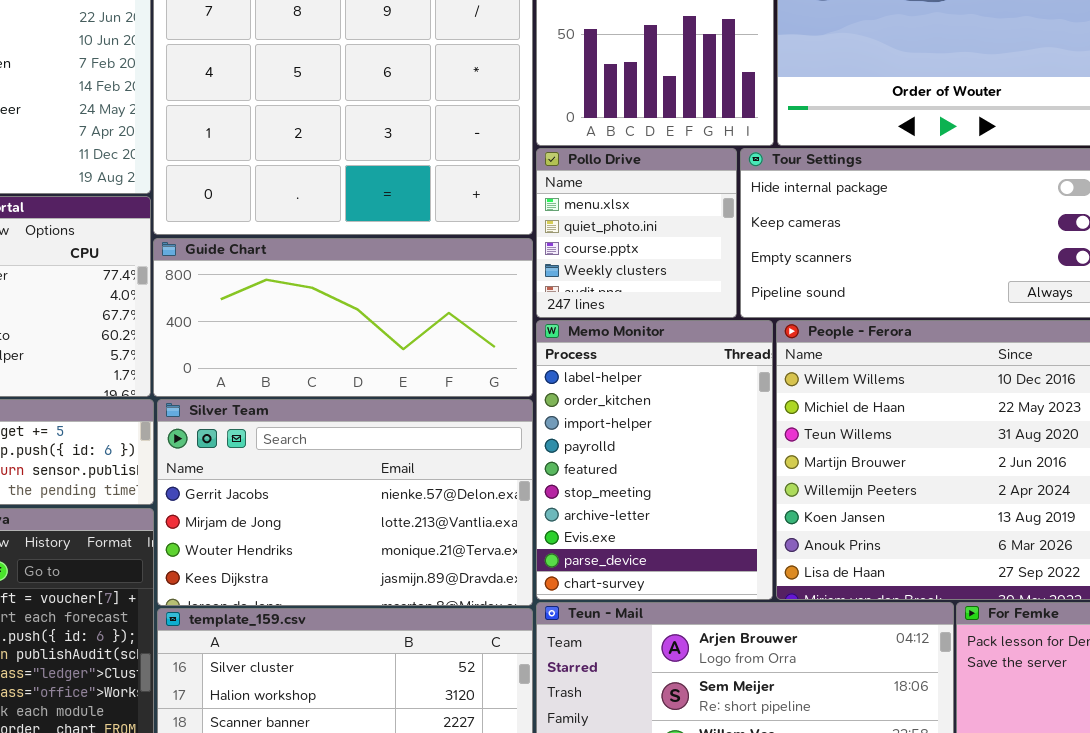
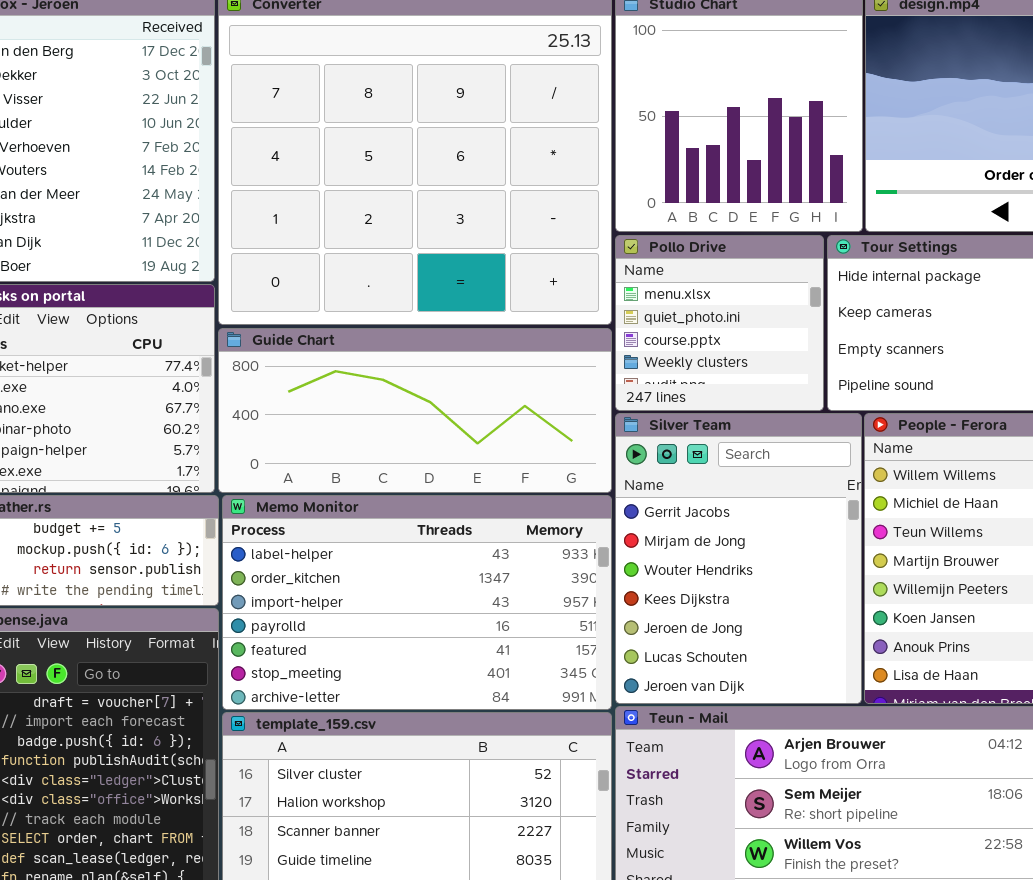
Memo Monitor: [536,320,773,600] -> [222,495,612,710], moved, resized
Silver Team: [157,399,533,606] -> [615,413,862,704], moved, resized

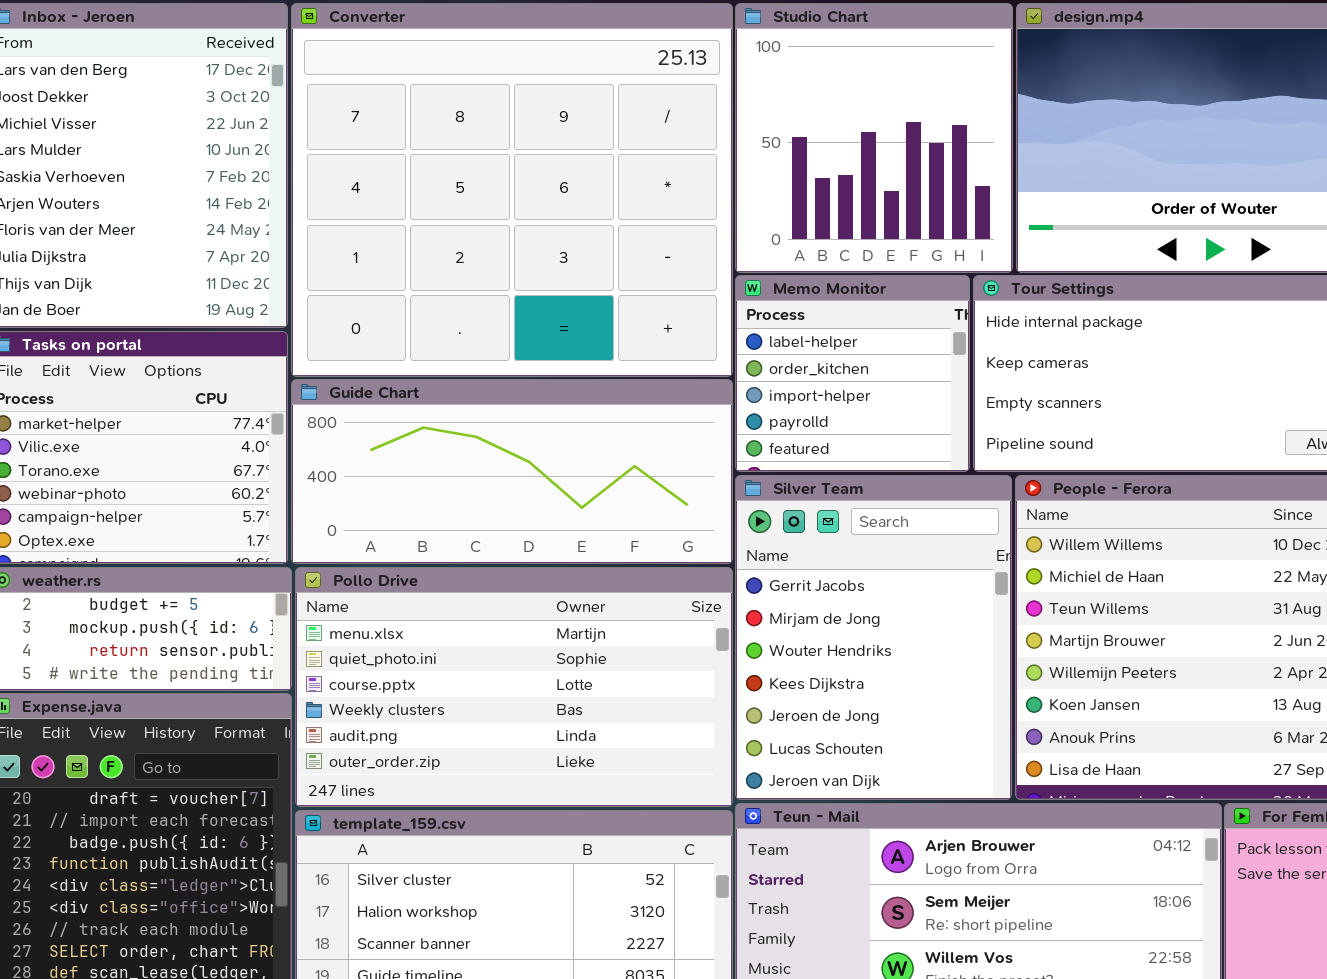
Pollo Drive: [615,235,824,411] -> [295,567,733,807], moved, resized
Memo Monitor: [222,495,612,710] -> [735,275,970,472], moved, resized

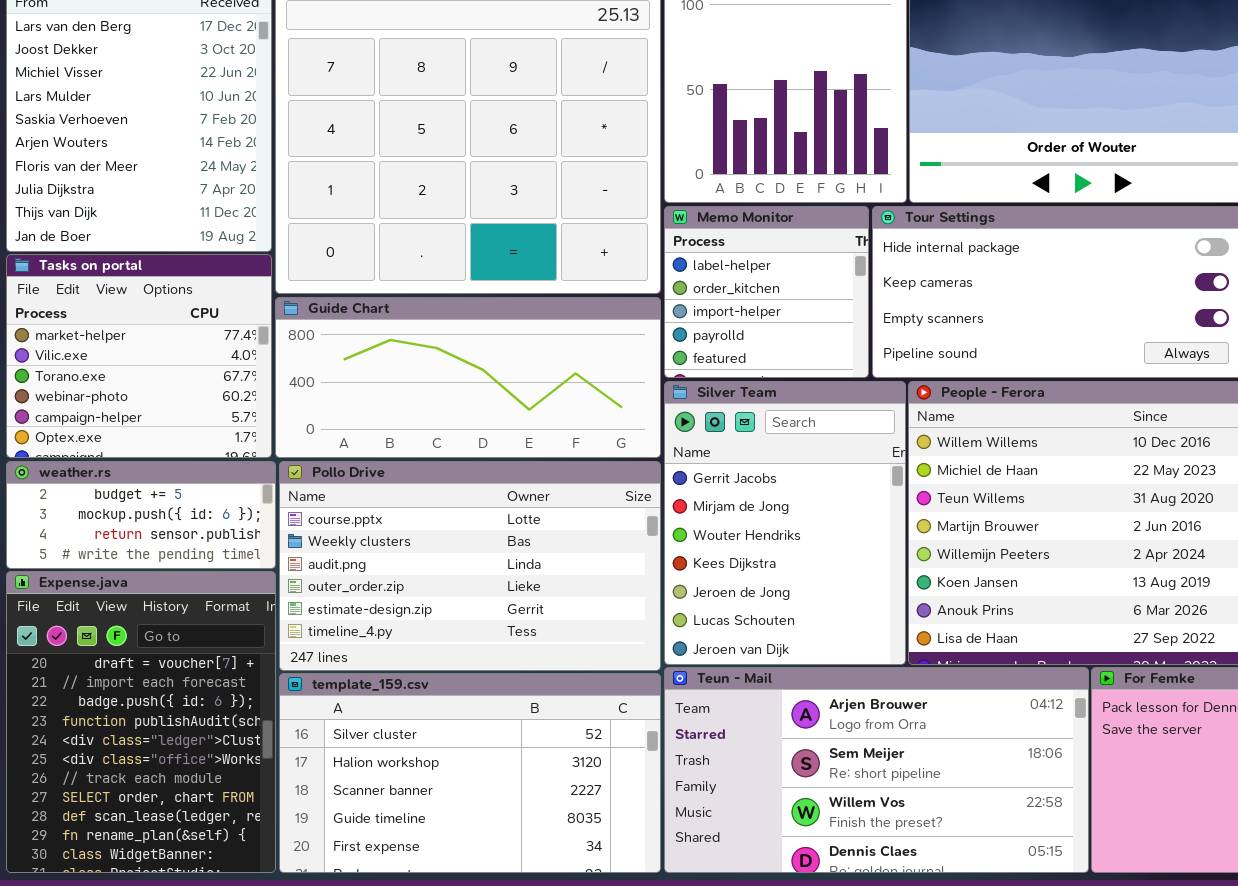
Pollo Drive: [295,567,733,807] -> [279,461,661,671], scrolled down 2 rows

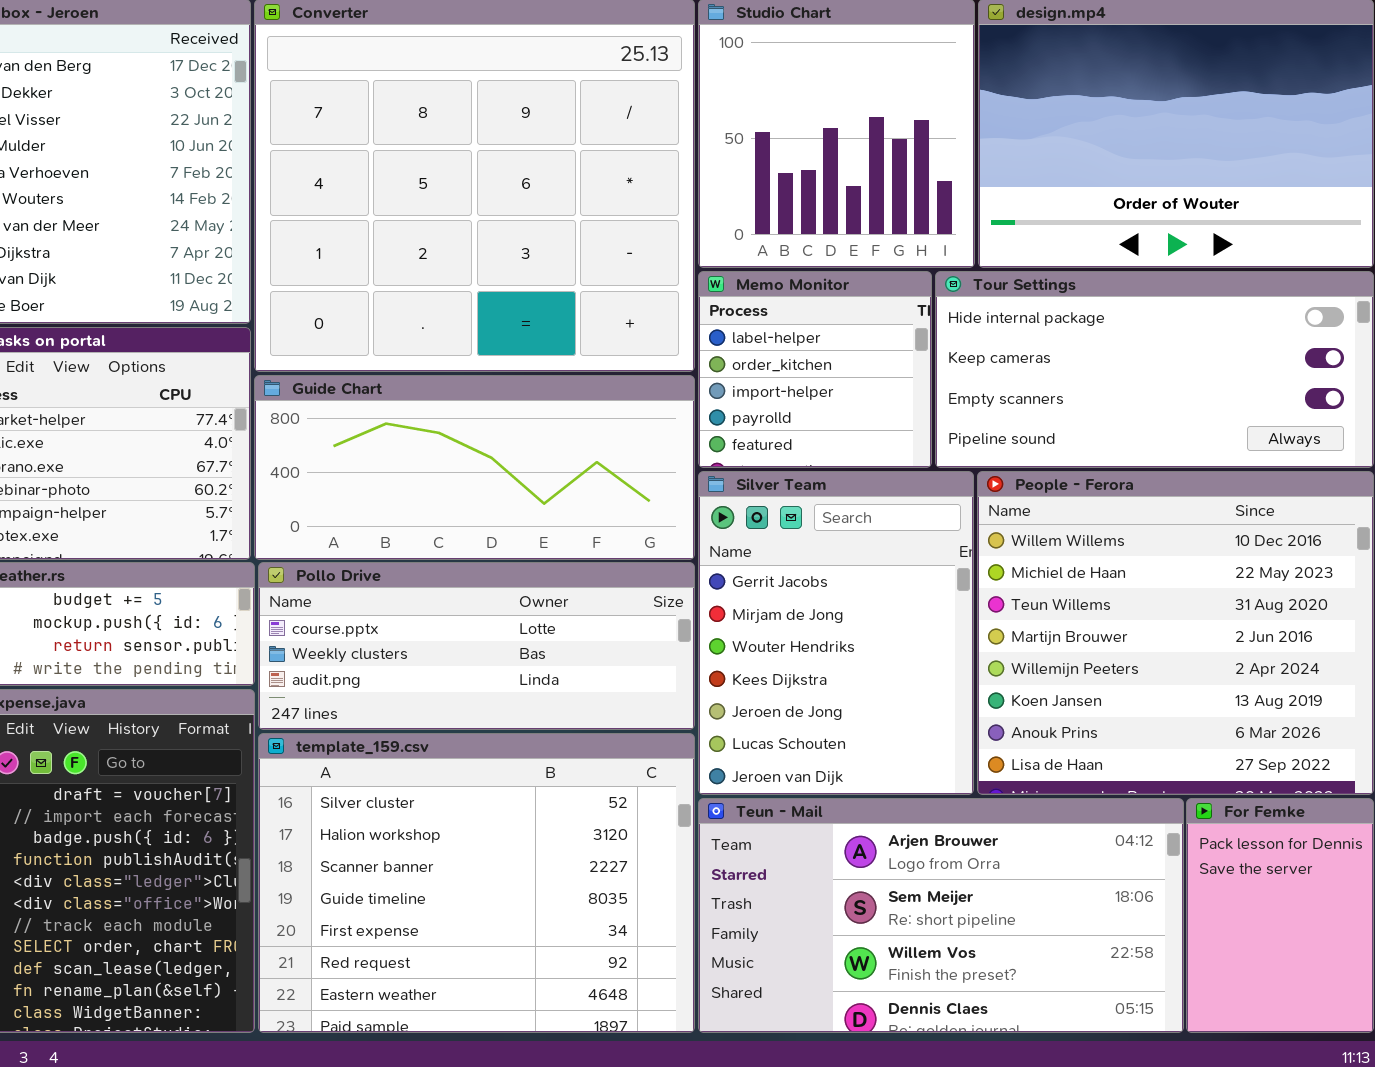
Pollo Drive: [279,461,661,671] -> [258,562,695,730], resized
template_159.csv: [279,673,661,873] -> [258,733,695,1033], resized

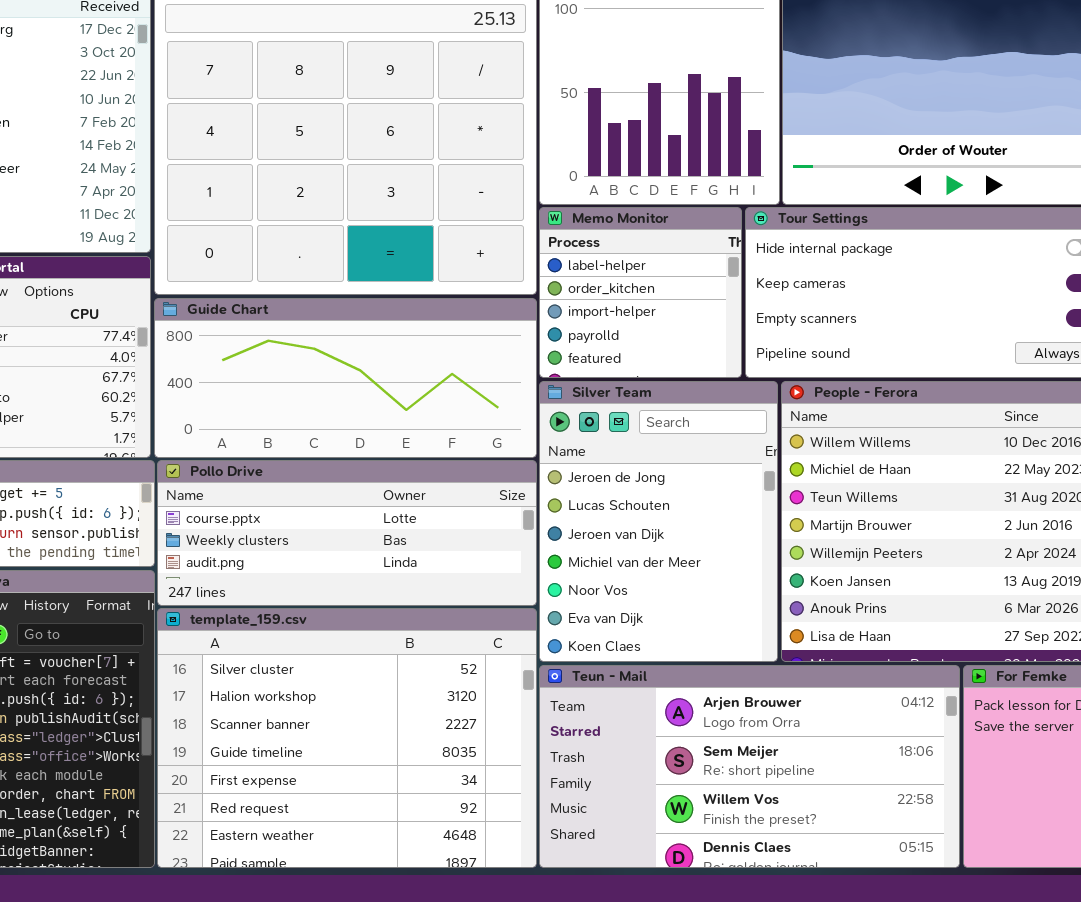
Silver Team: [698,471,974,795] -> [539,381,778,662], scrolled down 4 rows

